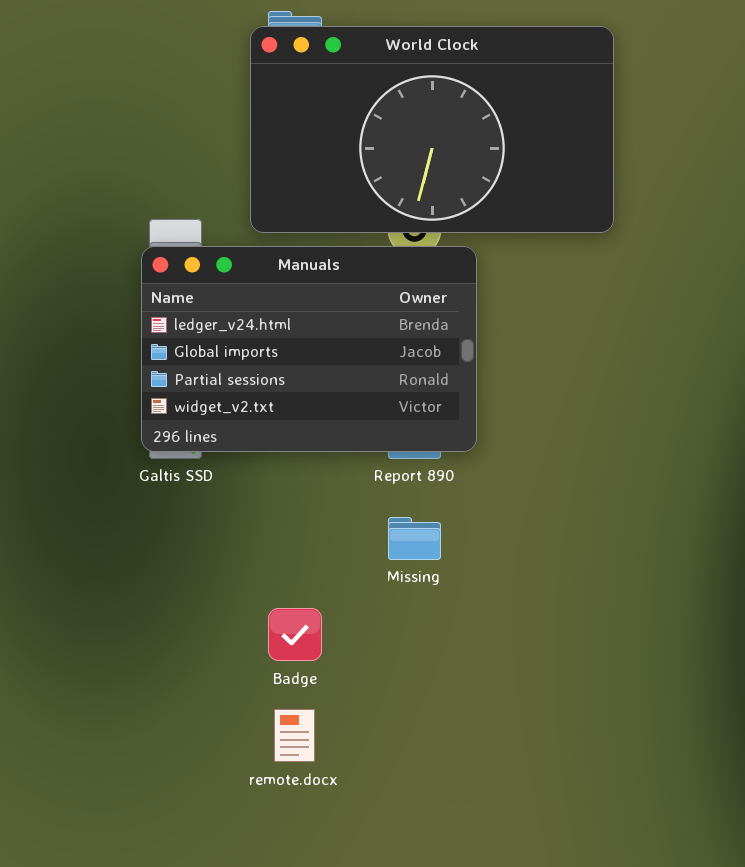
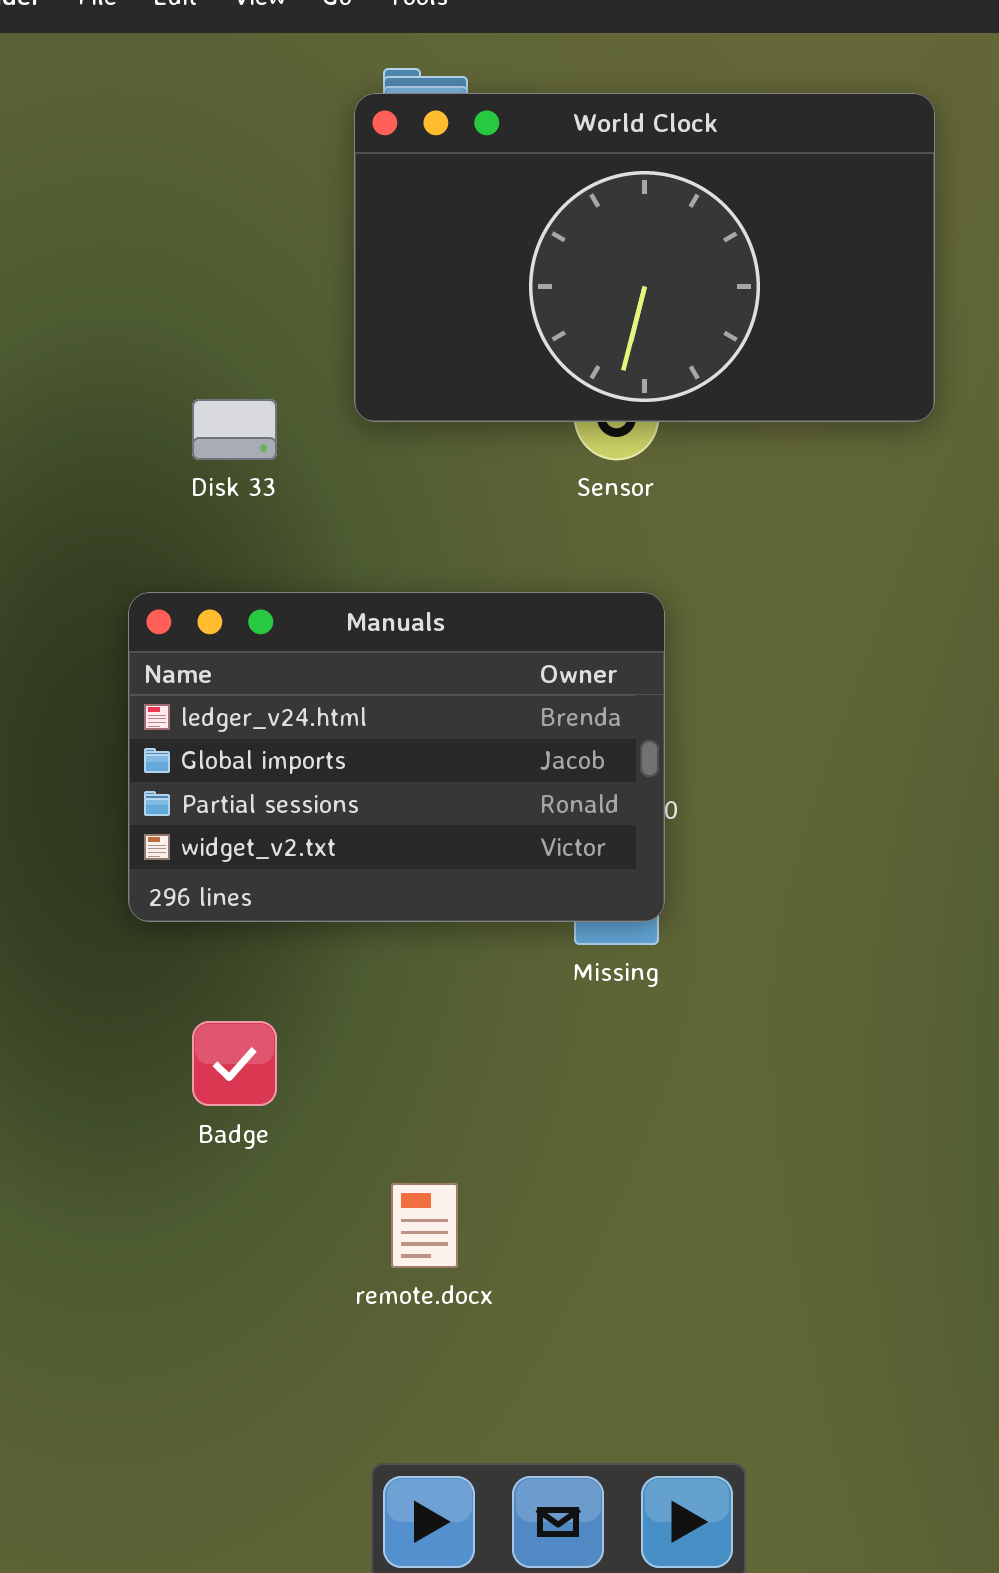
Manuals: [141,246,477,452] -> [128,592,665,922], moved
Badge: [268,608,322,661] -> [192,1021,277,1106], moved

